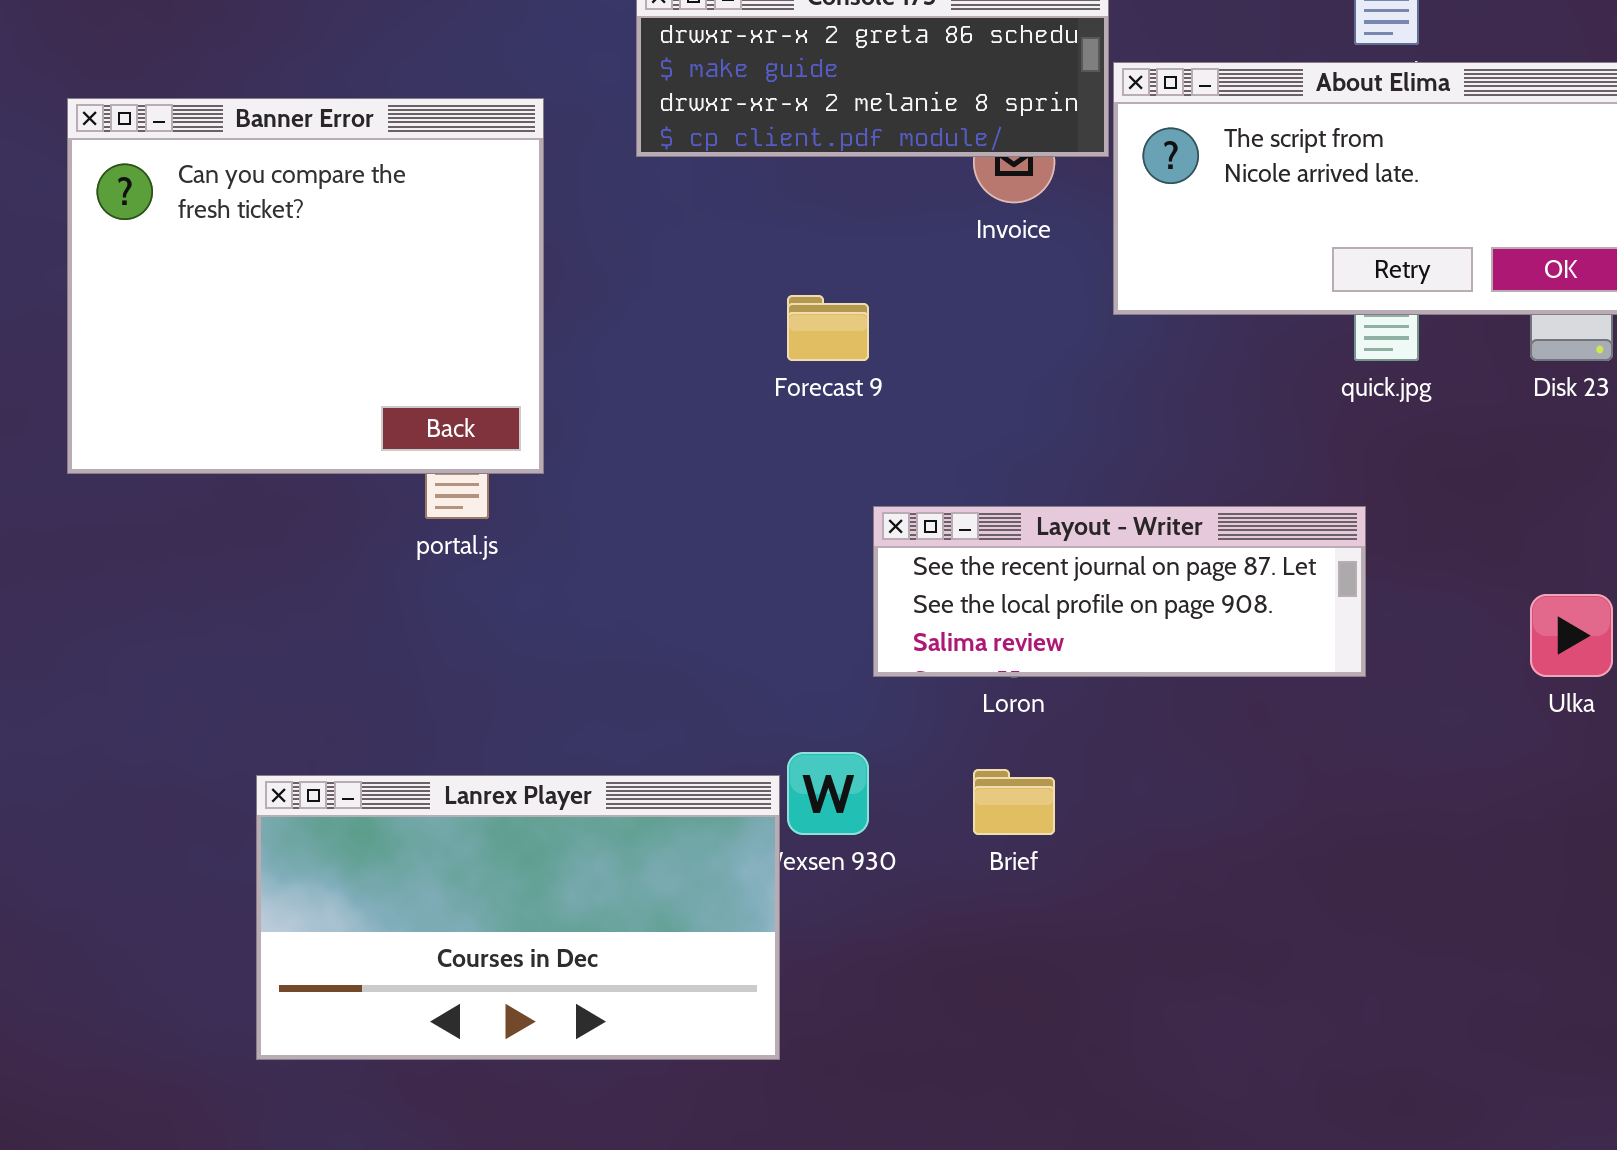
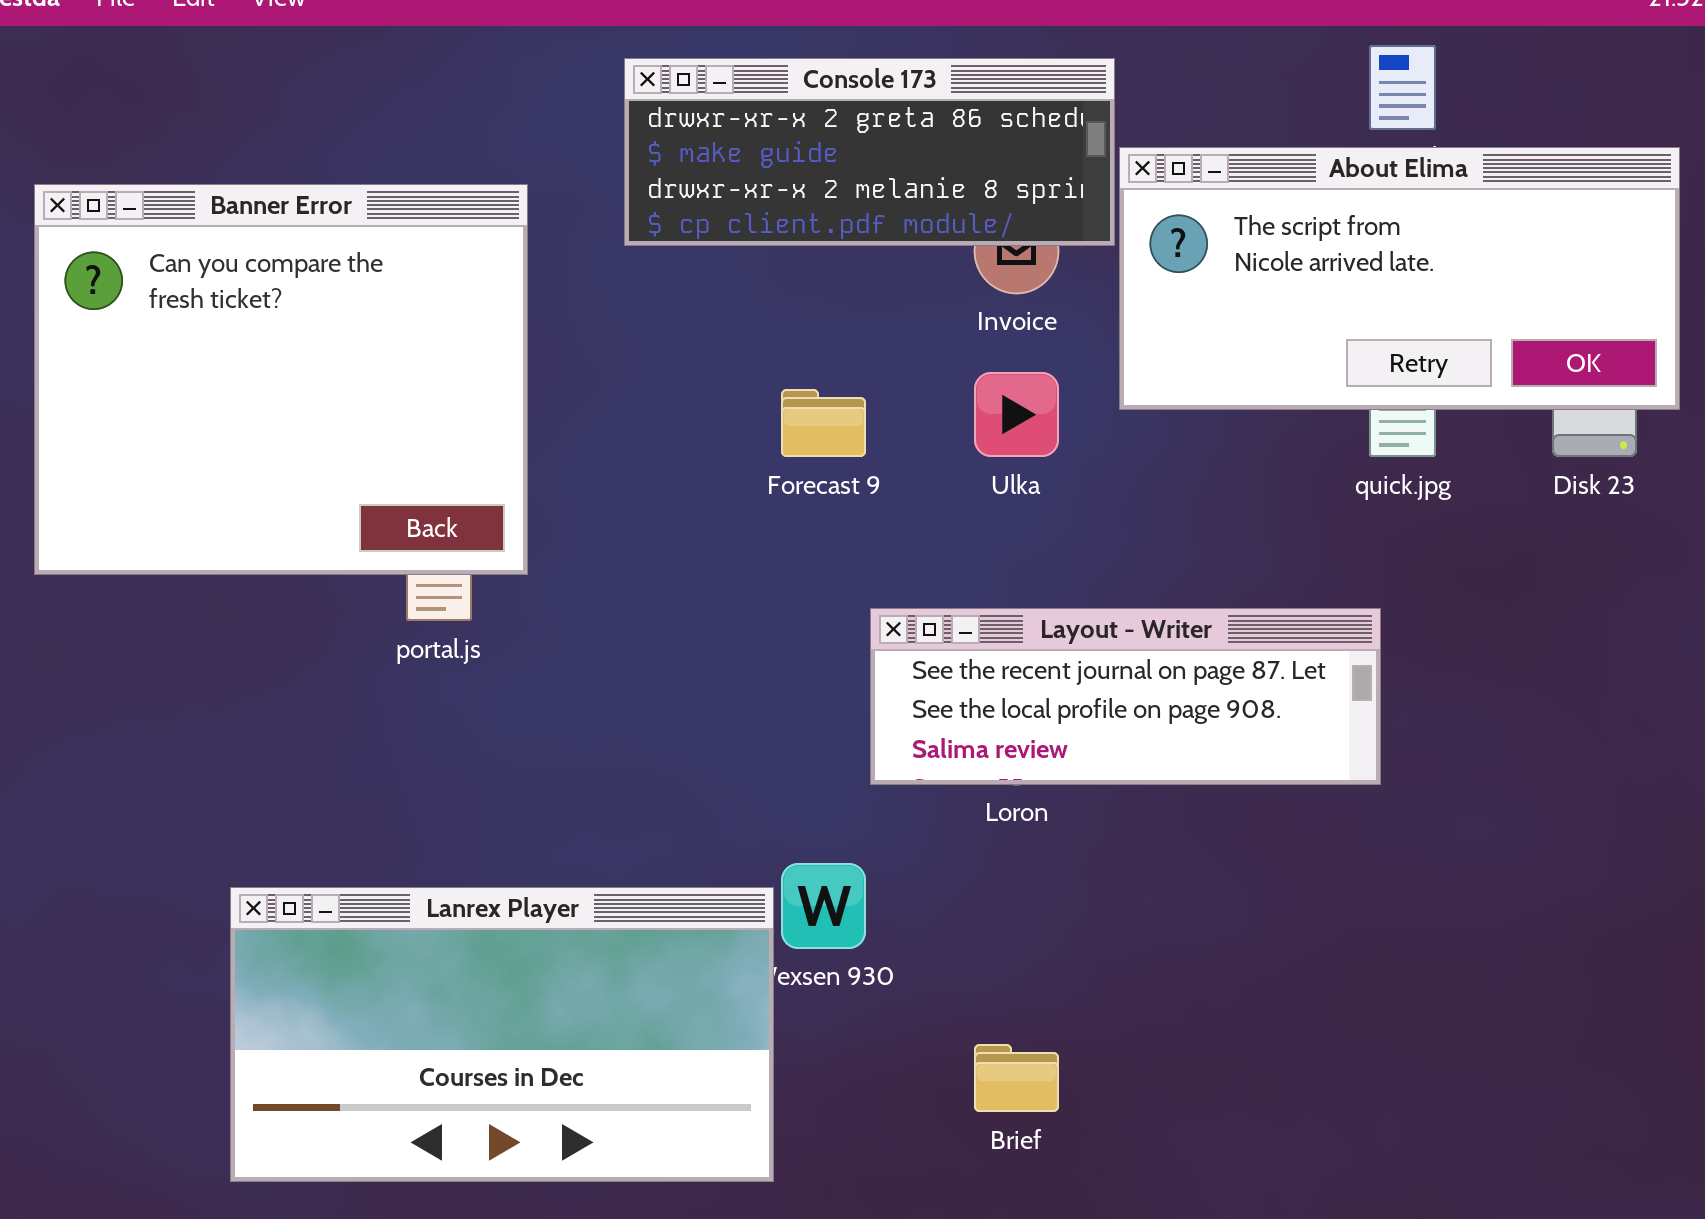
Ulka: [1530,594,1613,677] -> [974,372,1059,457], moved
Brief: [973,769,1055,835] -> [974,1044,1059,1112], moved

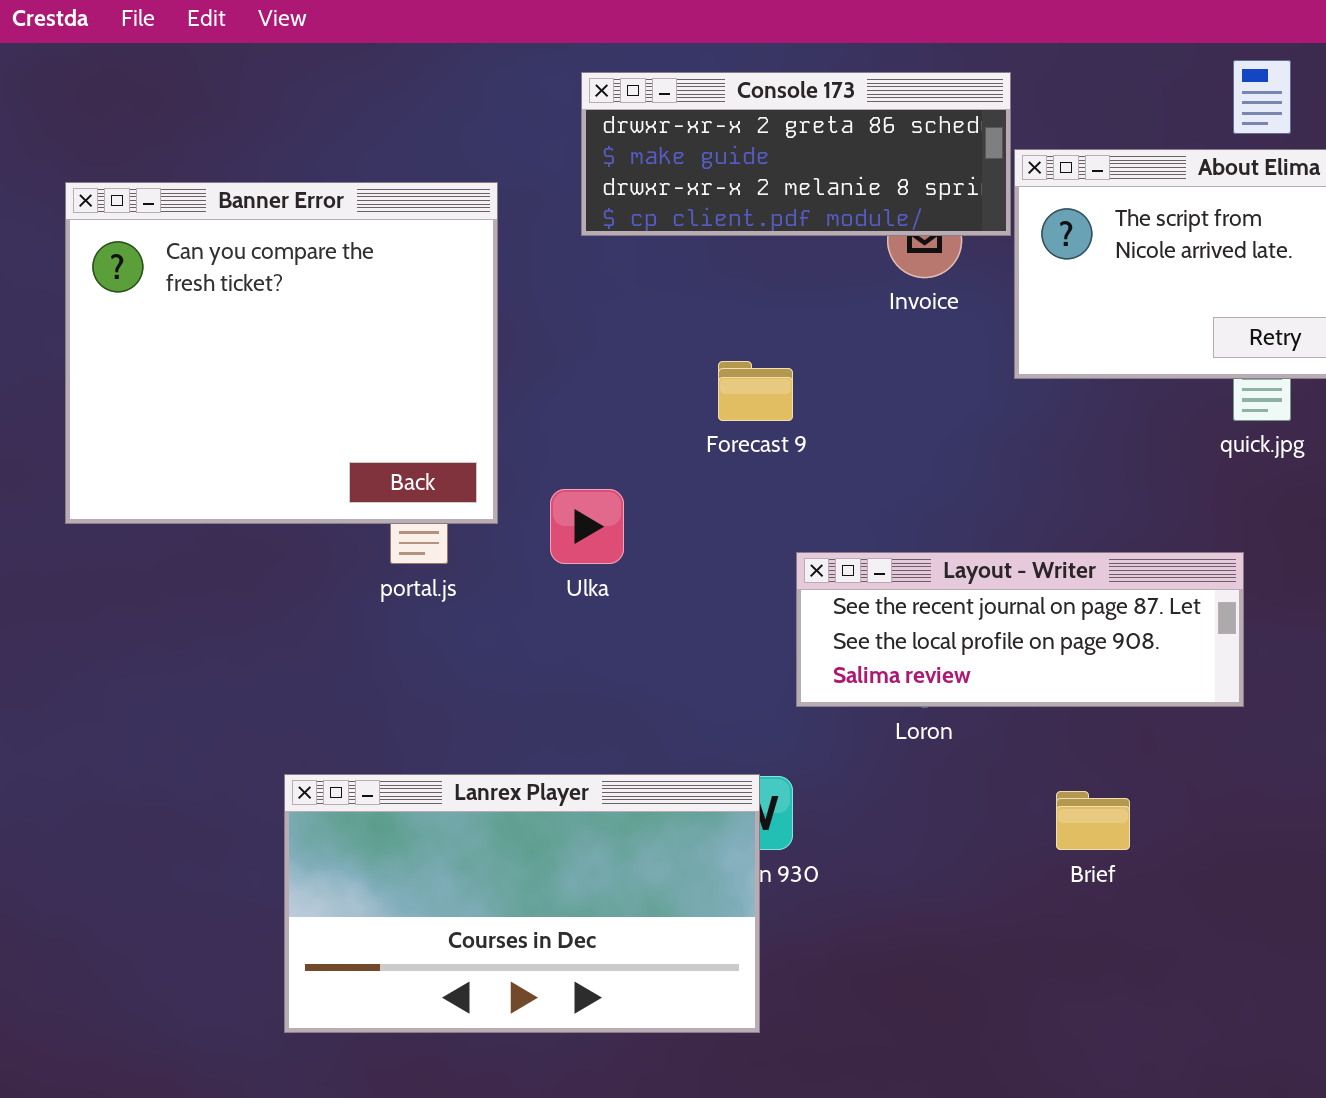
Ulka: [974,372,1059,457] -> [550,489,624,564], moved
Lanrex Player: [230,887,774,1182] -> [284,774,760,1033], moved
Brief: [974,1044,1059,1112] -> [1056,791,1130,850], moved

